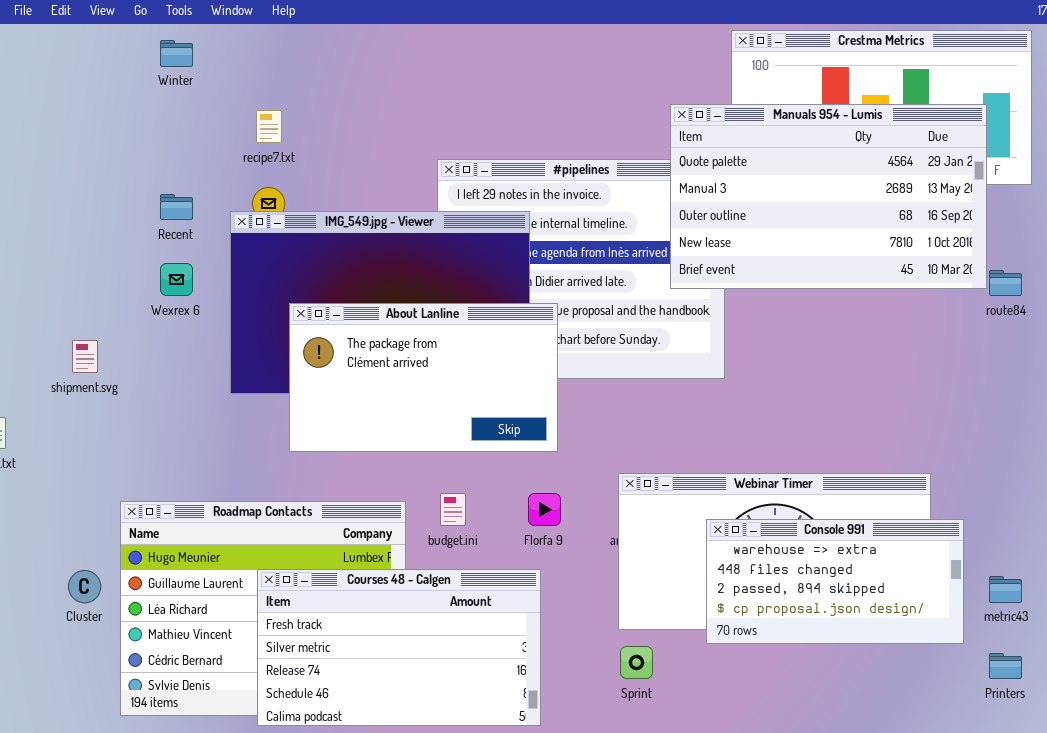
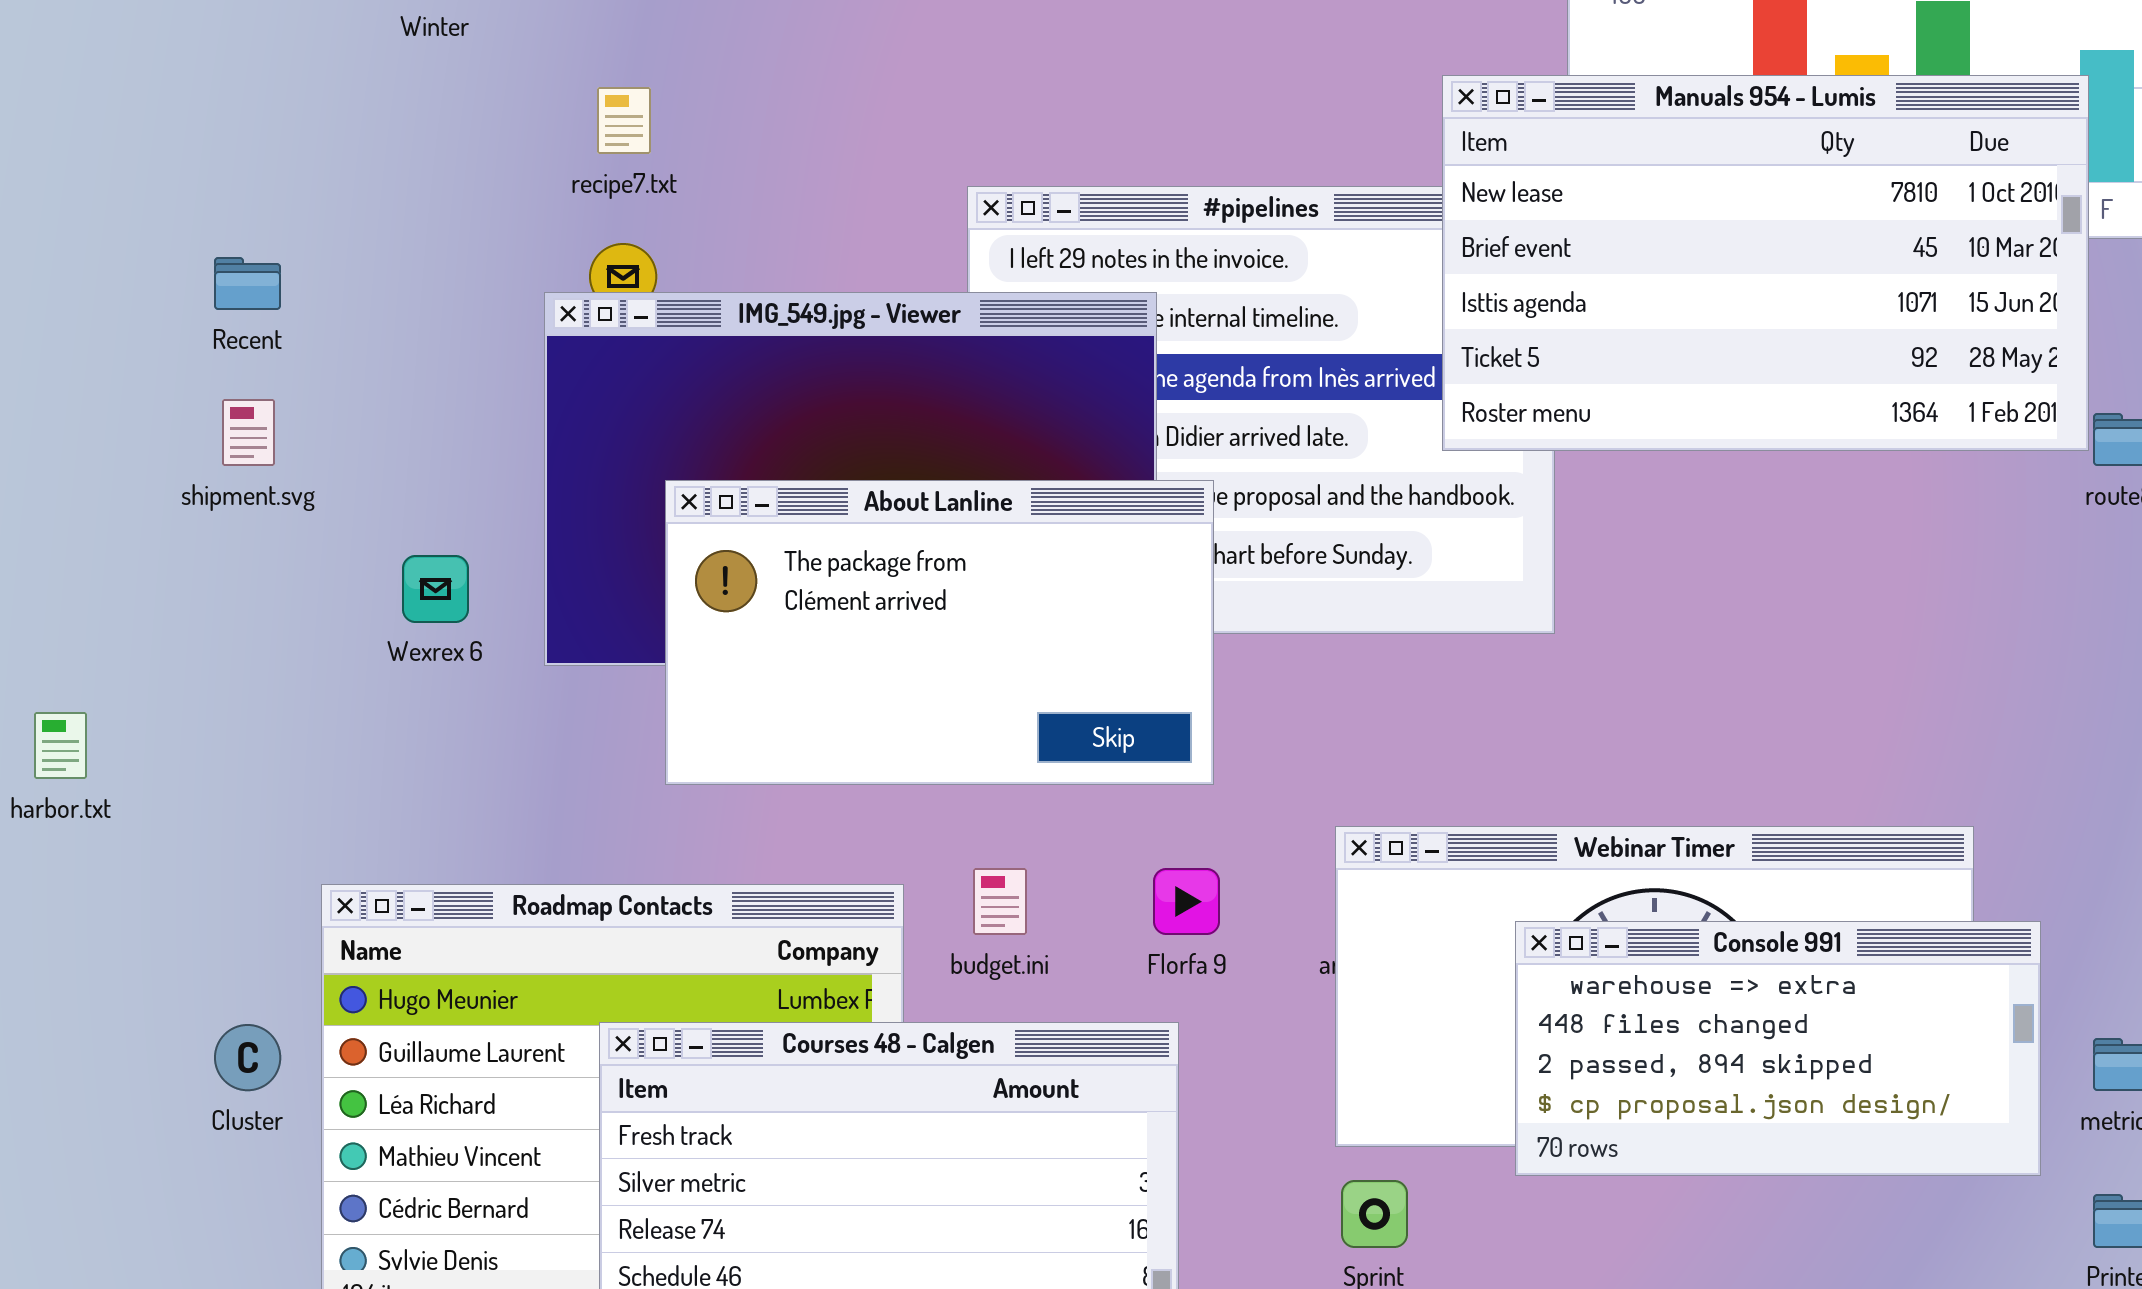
Manuals 954 - Lumis: [670,104,987,289] -> [1442,75,2089,451], scrolled down 3 rows
Recent: [160,194,193,220] -> [214,257,281,310], moved
Wexrex 6: [160,263,193,296] -> [402,555,469,623], moved
shipment.svg: [72,340,98,373] -> [222,399,275,466], moved

